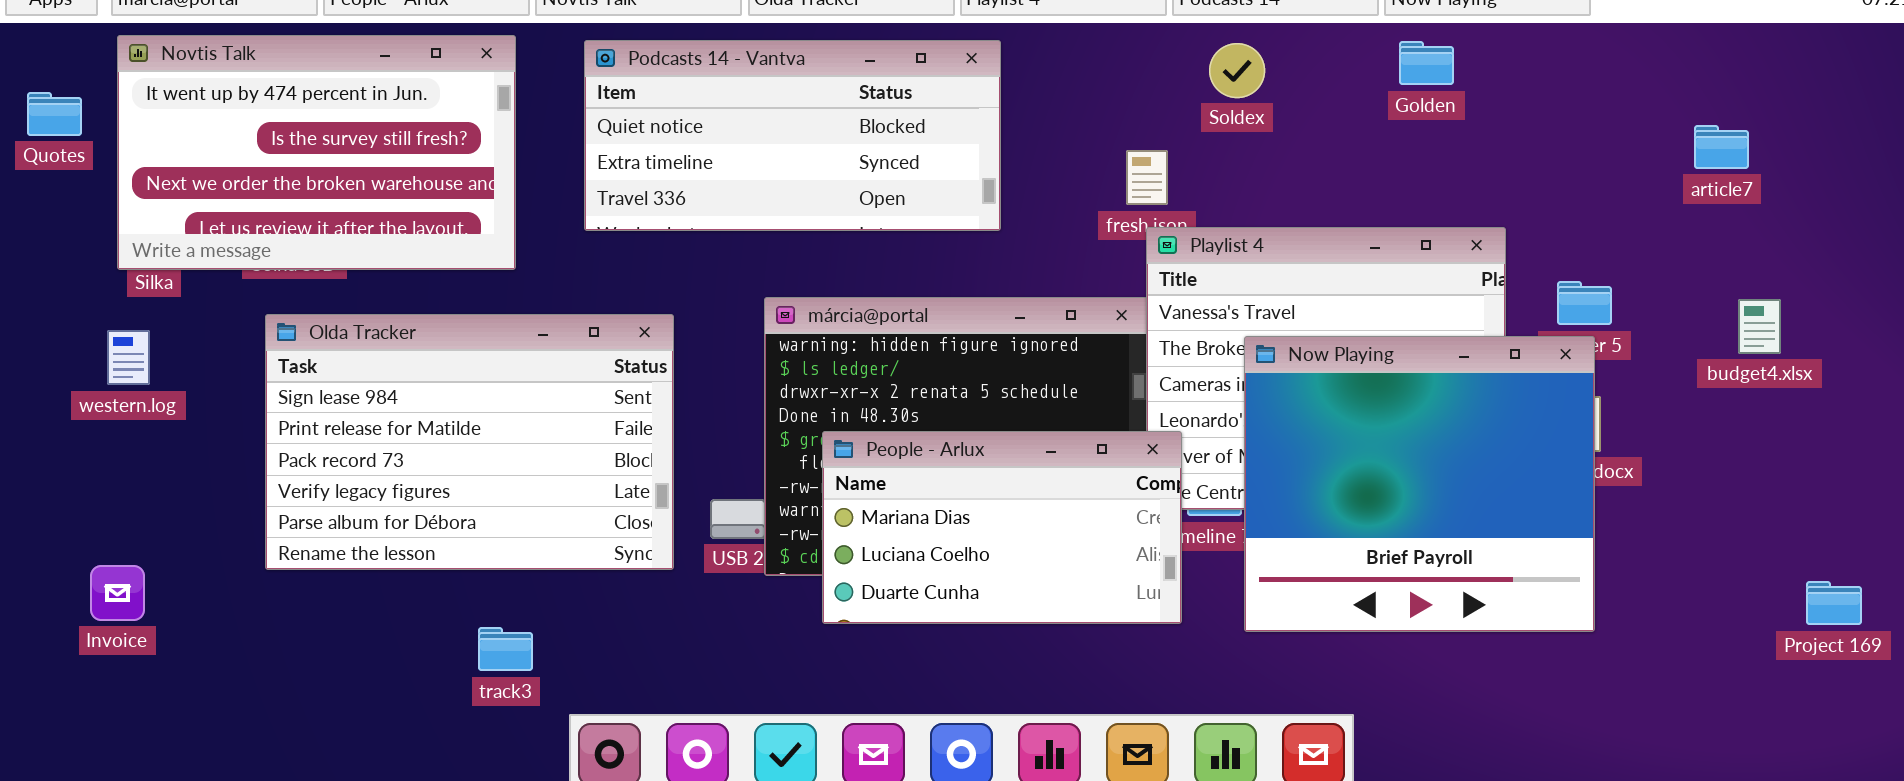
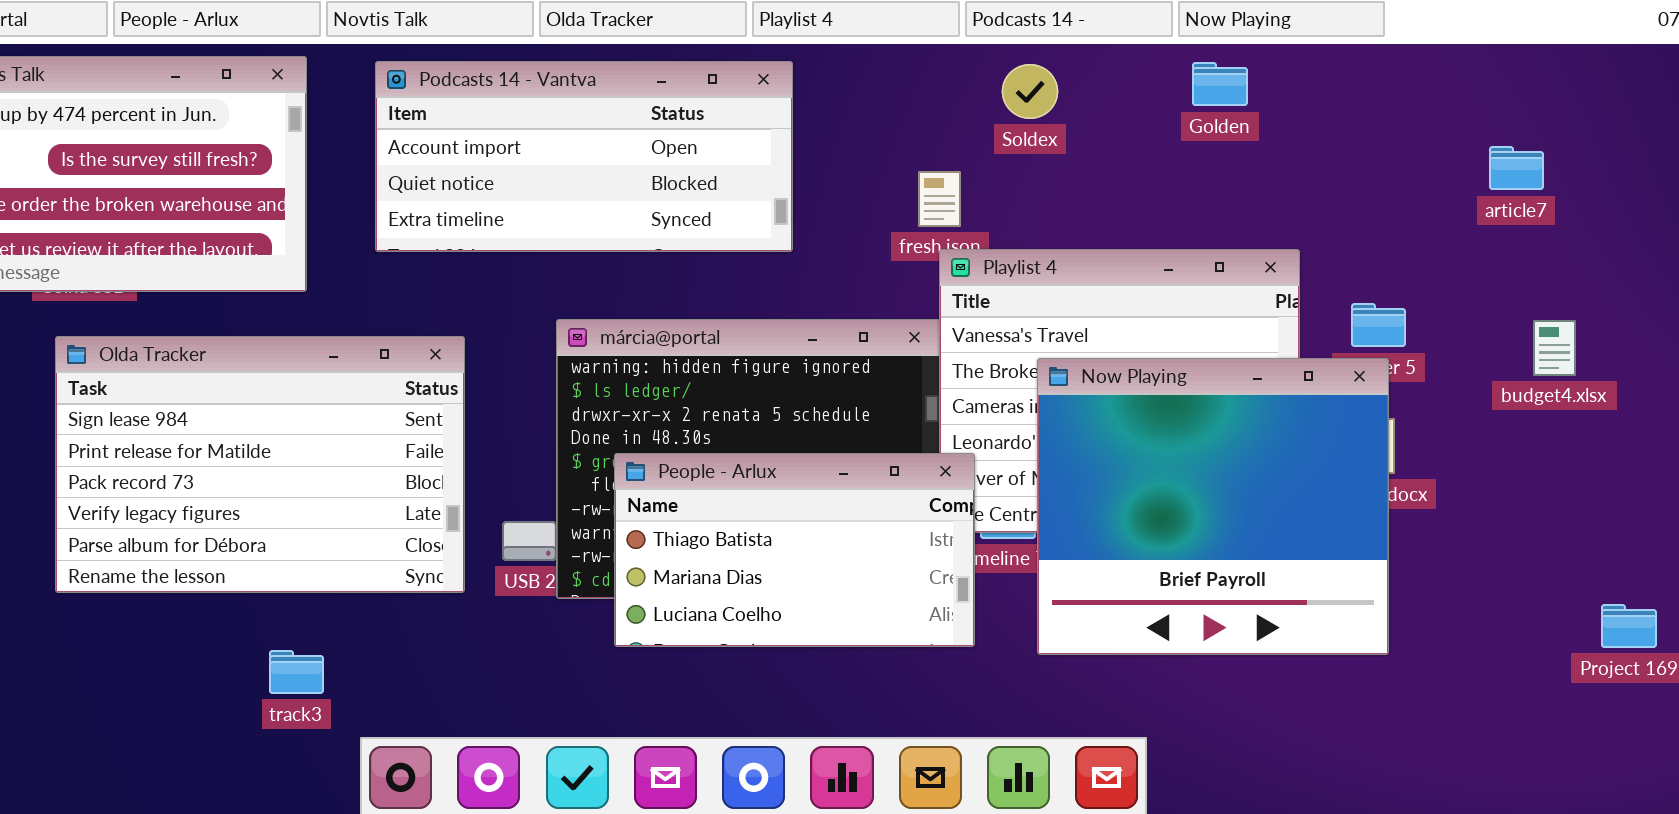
Podcasts 14 - Vantva: [584,40,1001,231] -> [375,61,793,252], scrolled up 1 row
People - Arlux: [822,431,1182,624] -> [614,453,975,647], scrolled up 1 row

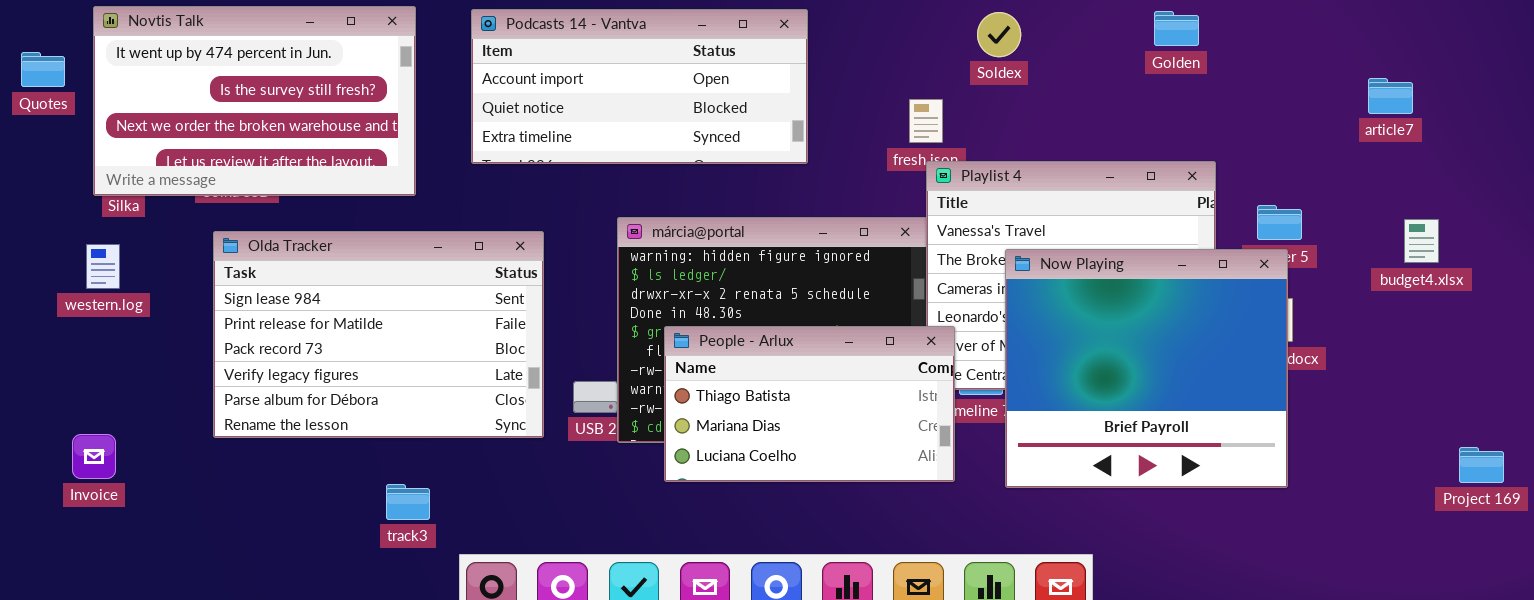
Golden: [1192,62,1248,106] -> [1154,11,1199,46], moved

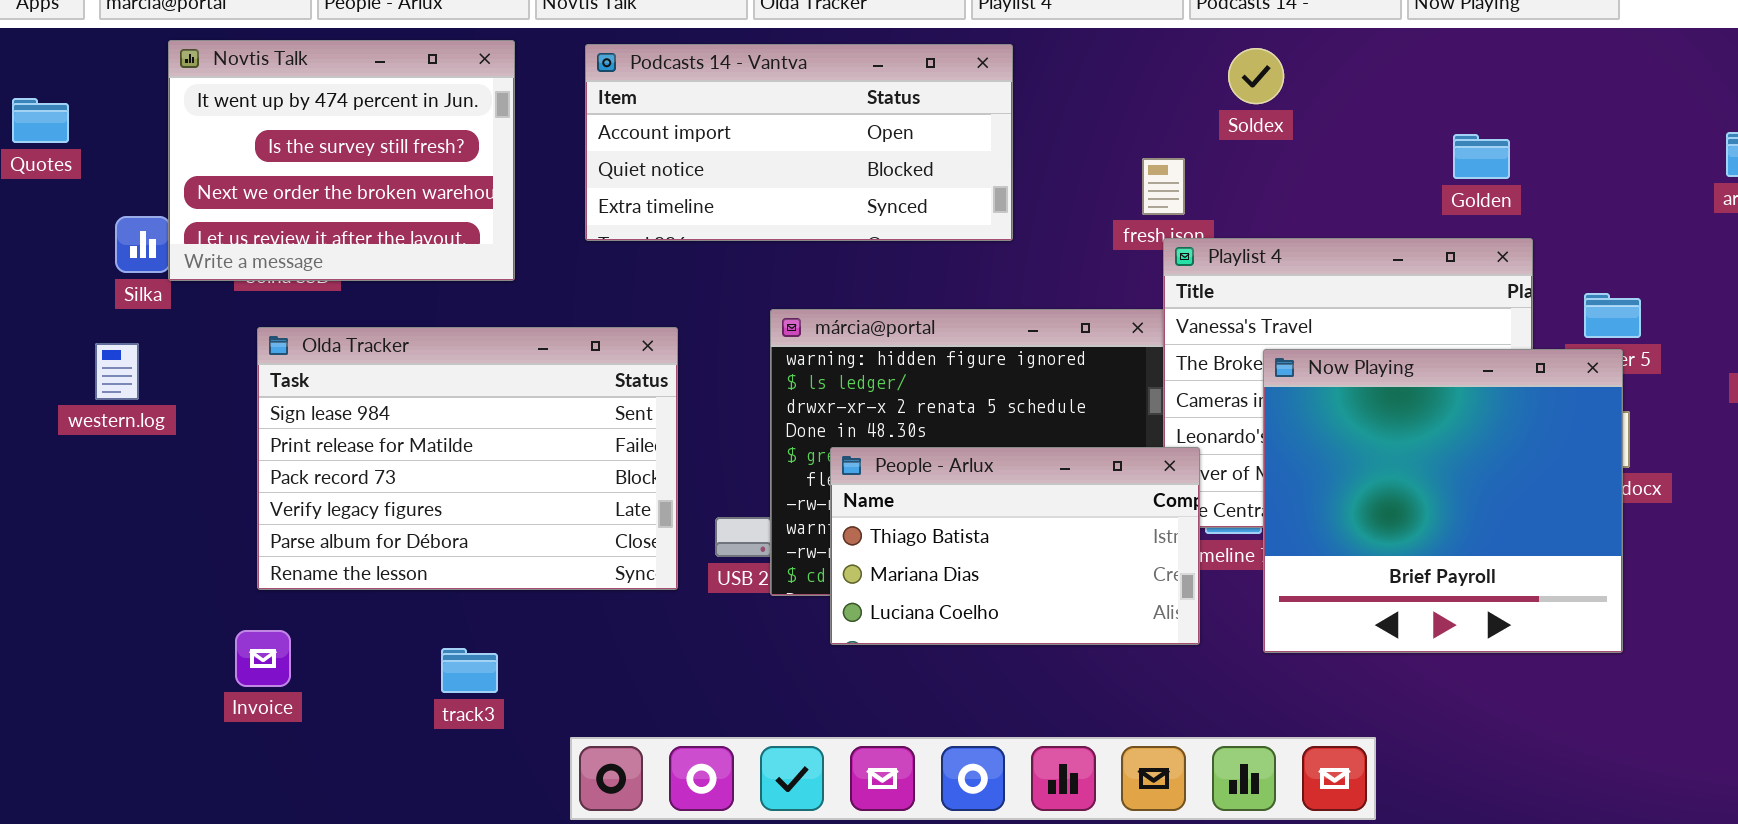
Novtis Talk: [93,6,416,196] -> [168,40,515,281], resized
Golden: [1154,11,1199,46] -> [1453,134,1510,179], moved
Invoice: [72,434,116,479] -> [235,630,291,687], moved
track3: [386,484,430,520] -> [441,648,498,693], moved

